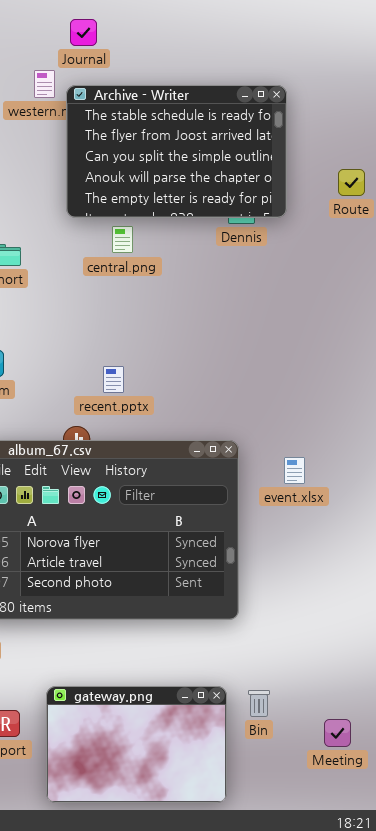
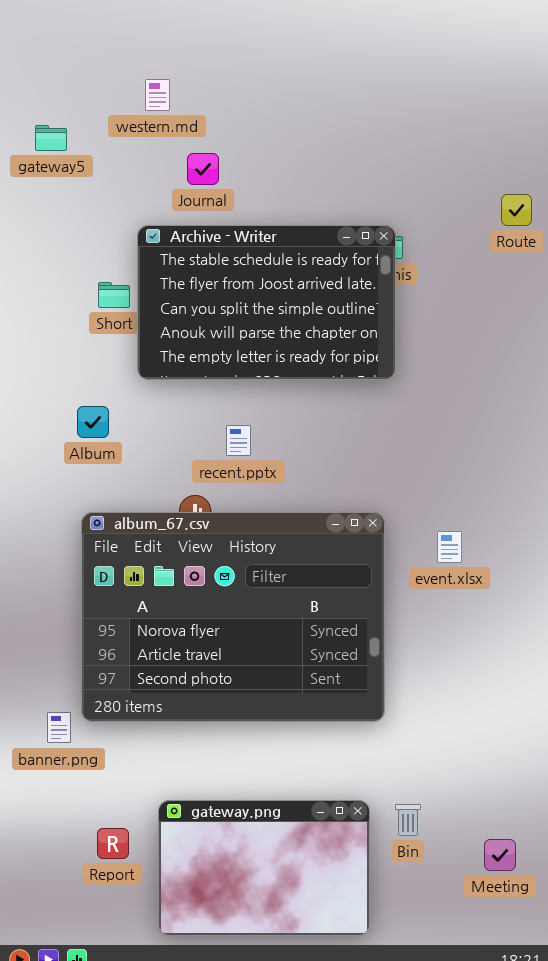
Journal: [70,19,97,46] -> [187,153,219,185], moved
Archive - Writer: [66,85,287,218] -> [137,225,396,380], moved

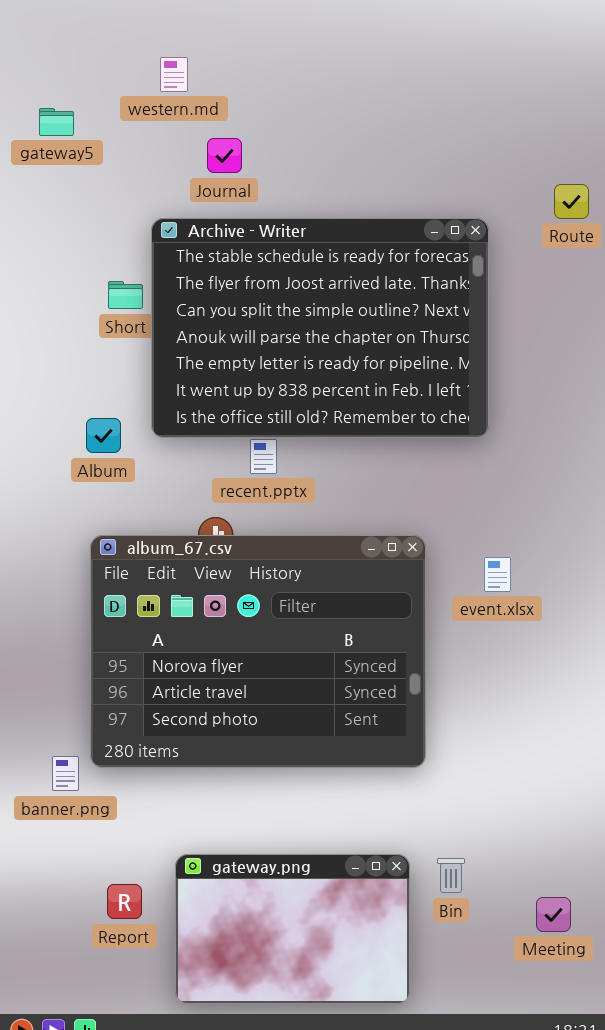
Archive - Writer: [137,225,396,380] -> [151,218,489,438], resized

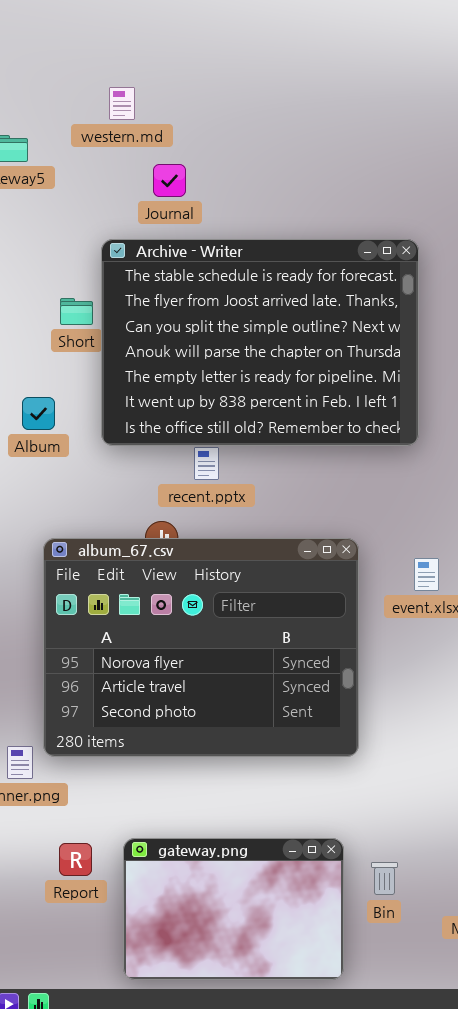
Album: [86,418,121,453] -> [22,397,55,430], moved
Bin: [437,858,465,893] -> [371,862,398,895], moved
Report: [107,884,142,919] -> [59,843,92,876], moved

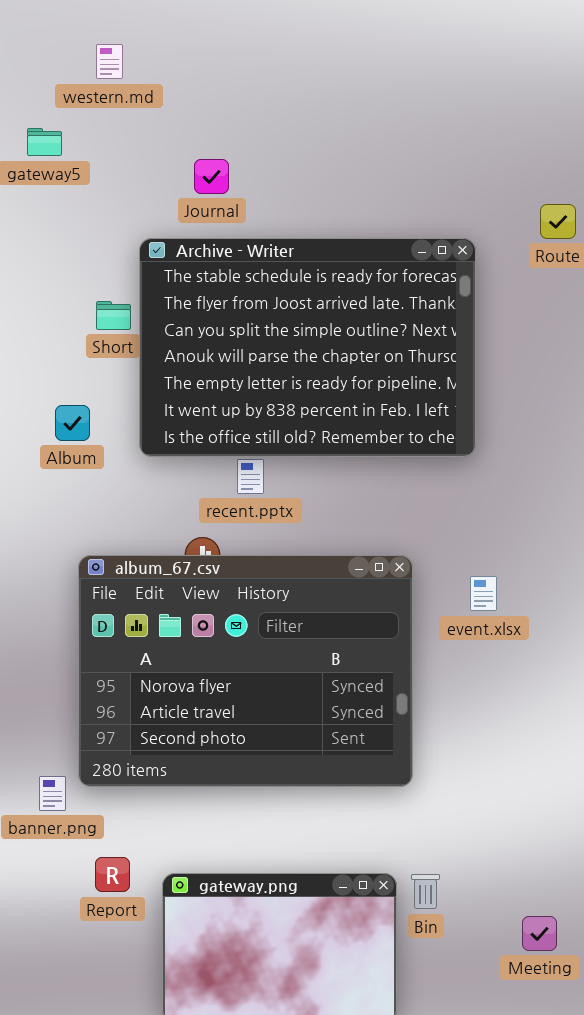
western.md: [109,87,135,120] -> [96,44,123,79], moved
Report: [59,843,92,876] -> [95,857,130,892], moved
Bin: [371,862,398,895] -> [411,874,440,909], moved

